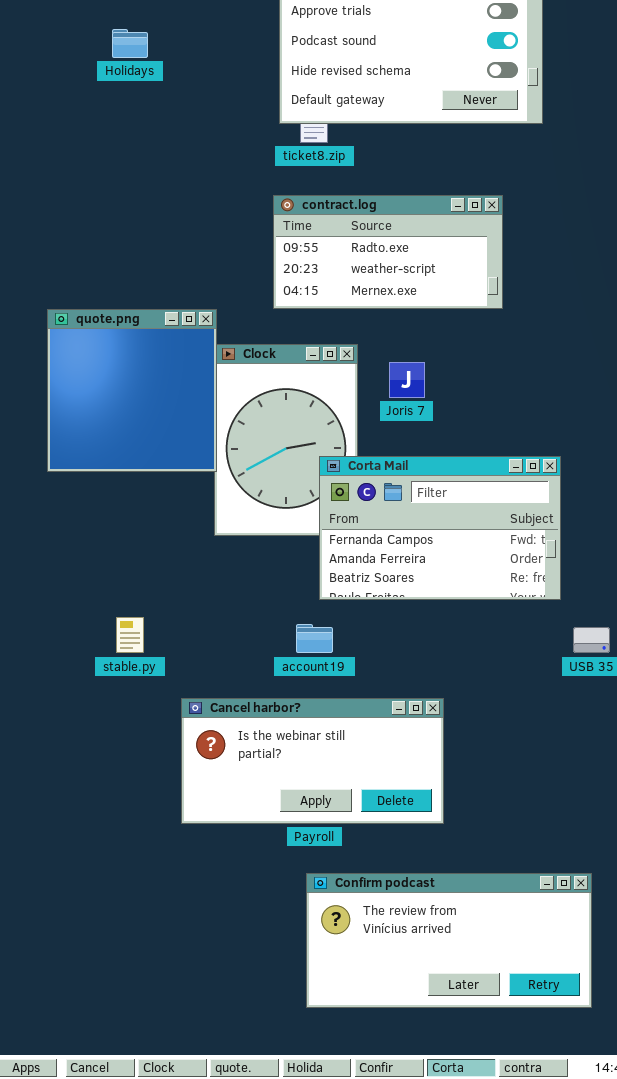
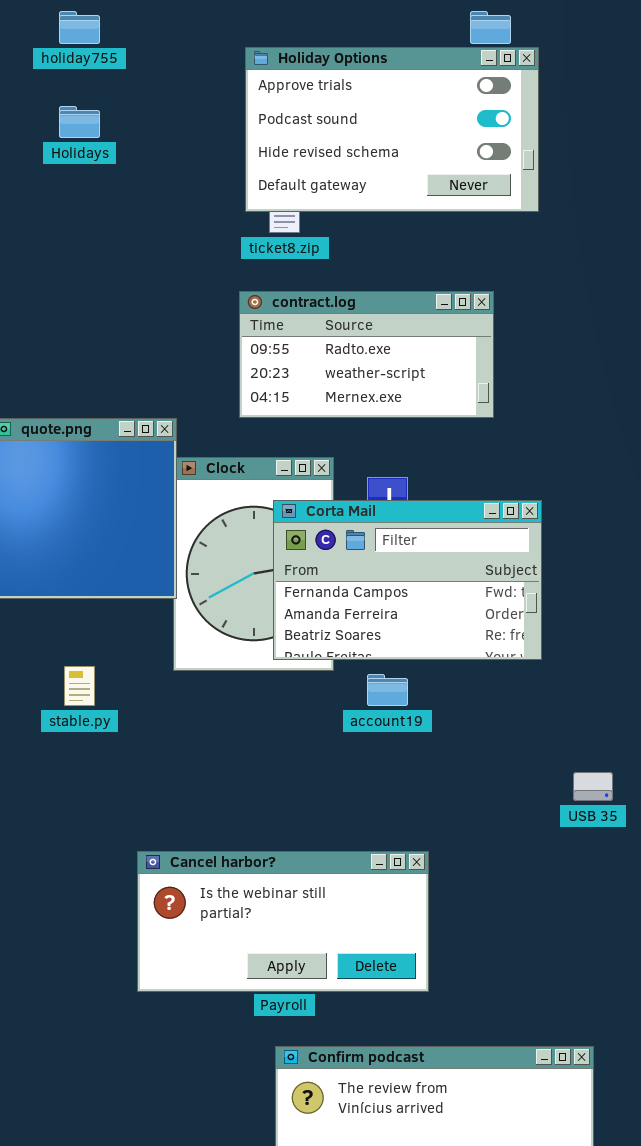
Corta Mail: [319,456,561,600] -> [273,500,542,660], moved
stable.py: [116,617,144,653] -> [64,666,95,706], moved
account19: [296,624,333,653] -> [367,674,408,706], moved

